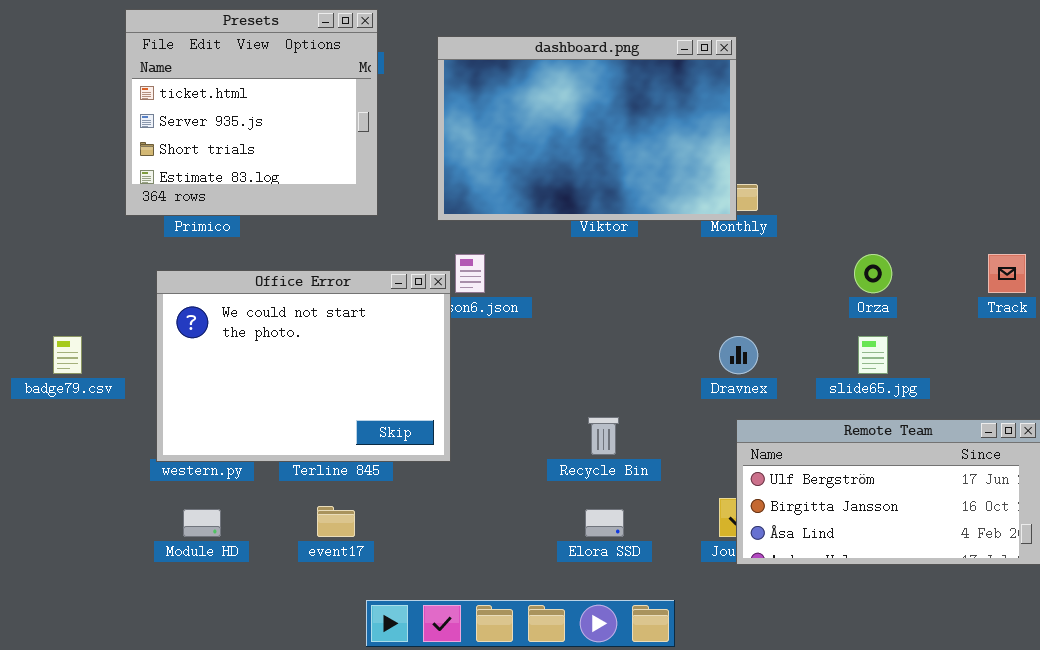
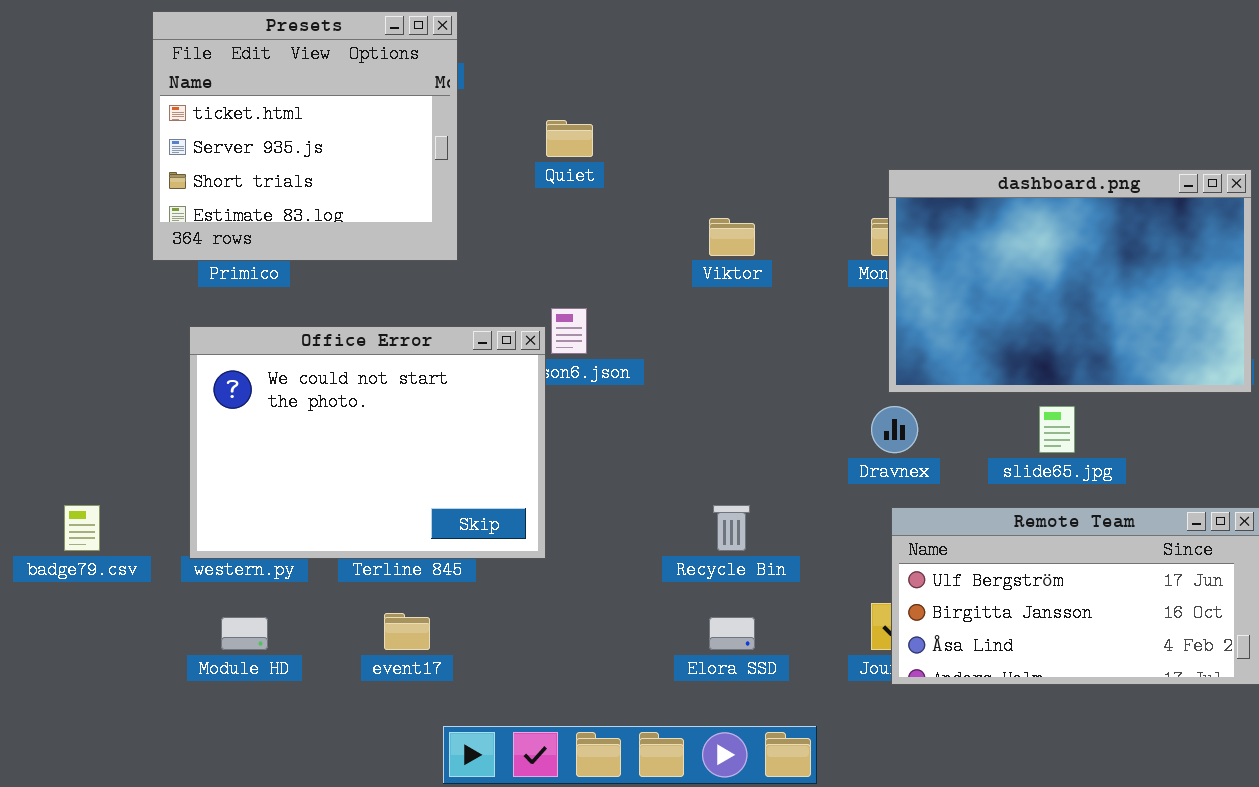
dashboard.png: [437,36,737,221] -> [888,169,1252,393], moved
badge79.csv: [53,336,82,374] -> [64,505,100,551], moved

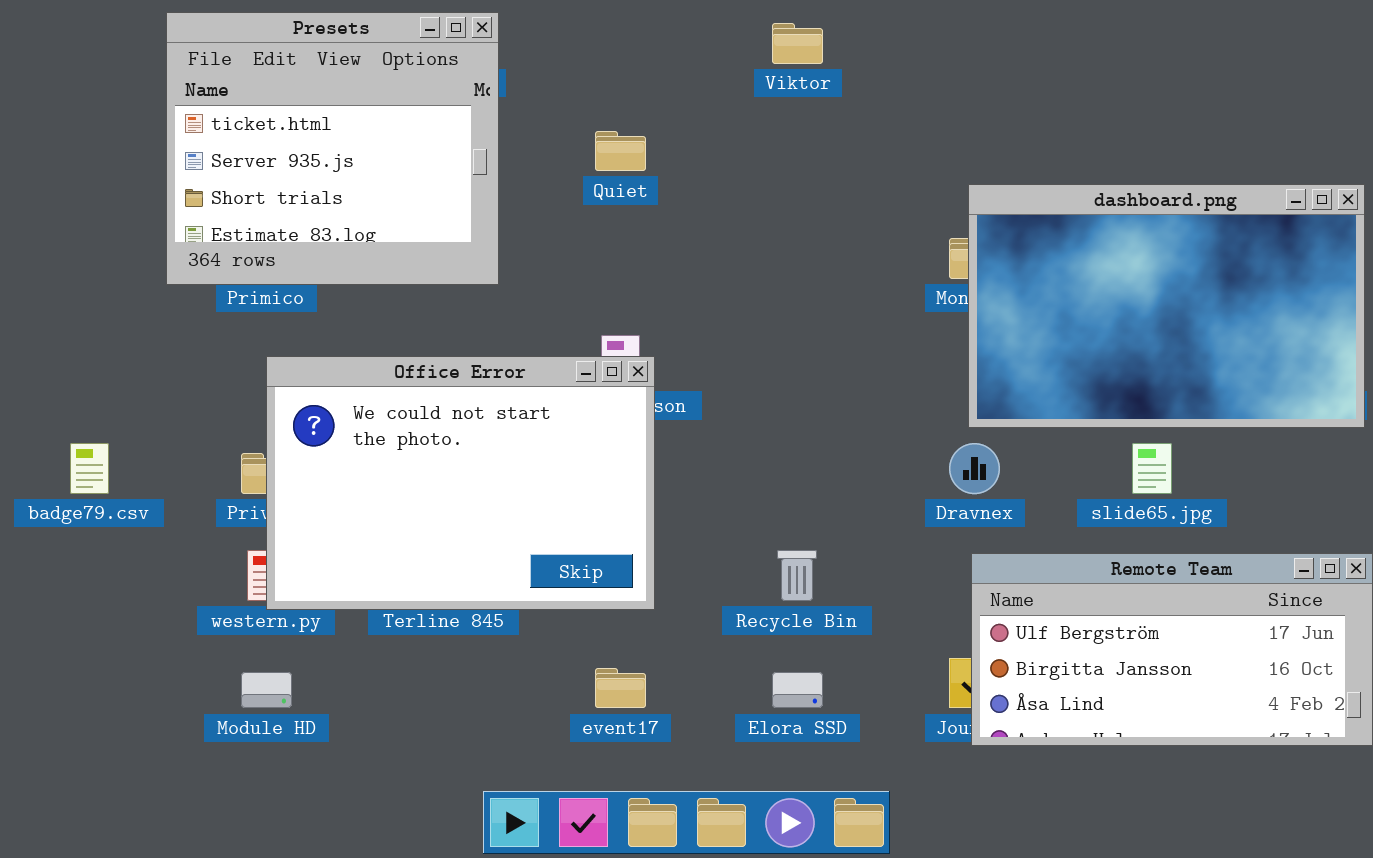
Viktor: [709,218,755,256] -> [772,23,823,64], moved
Office Error: [189,326,546,559] -> [266,356,655,610], moved
badge79.csv: [64,505,100,551] -> [70,443,109,494], moved
event17: [384,613,430,650] -> [595,668,646,708], moved

